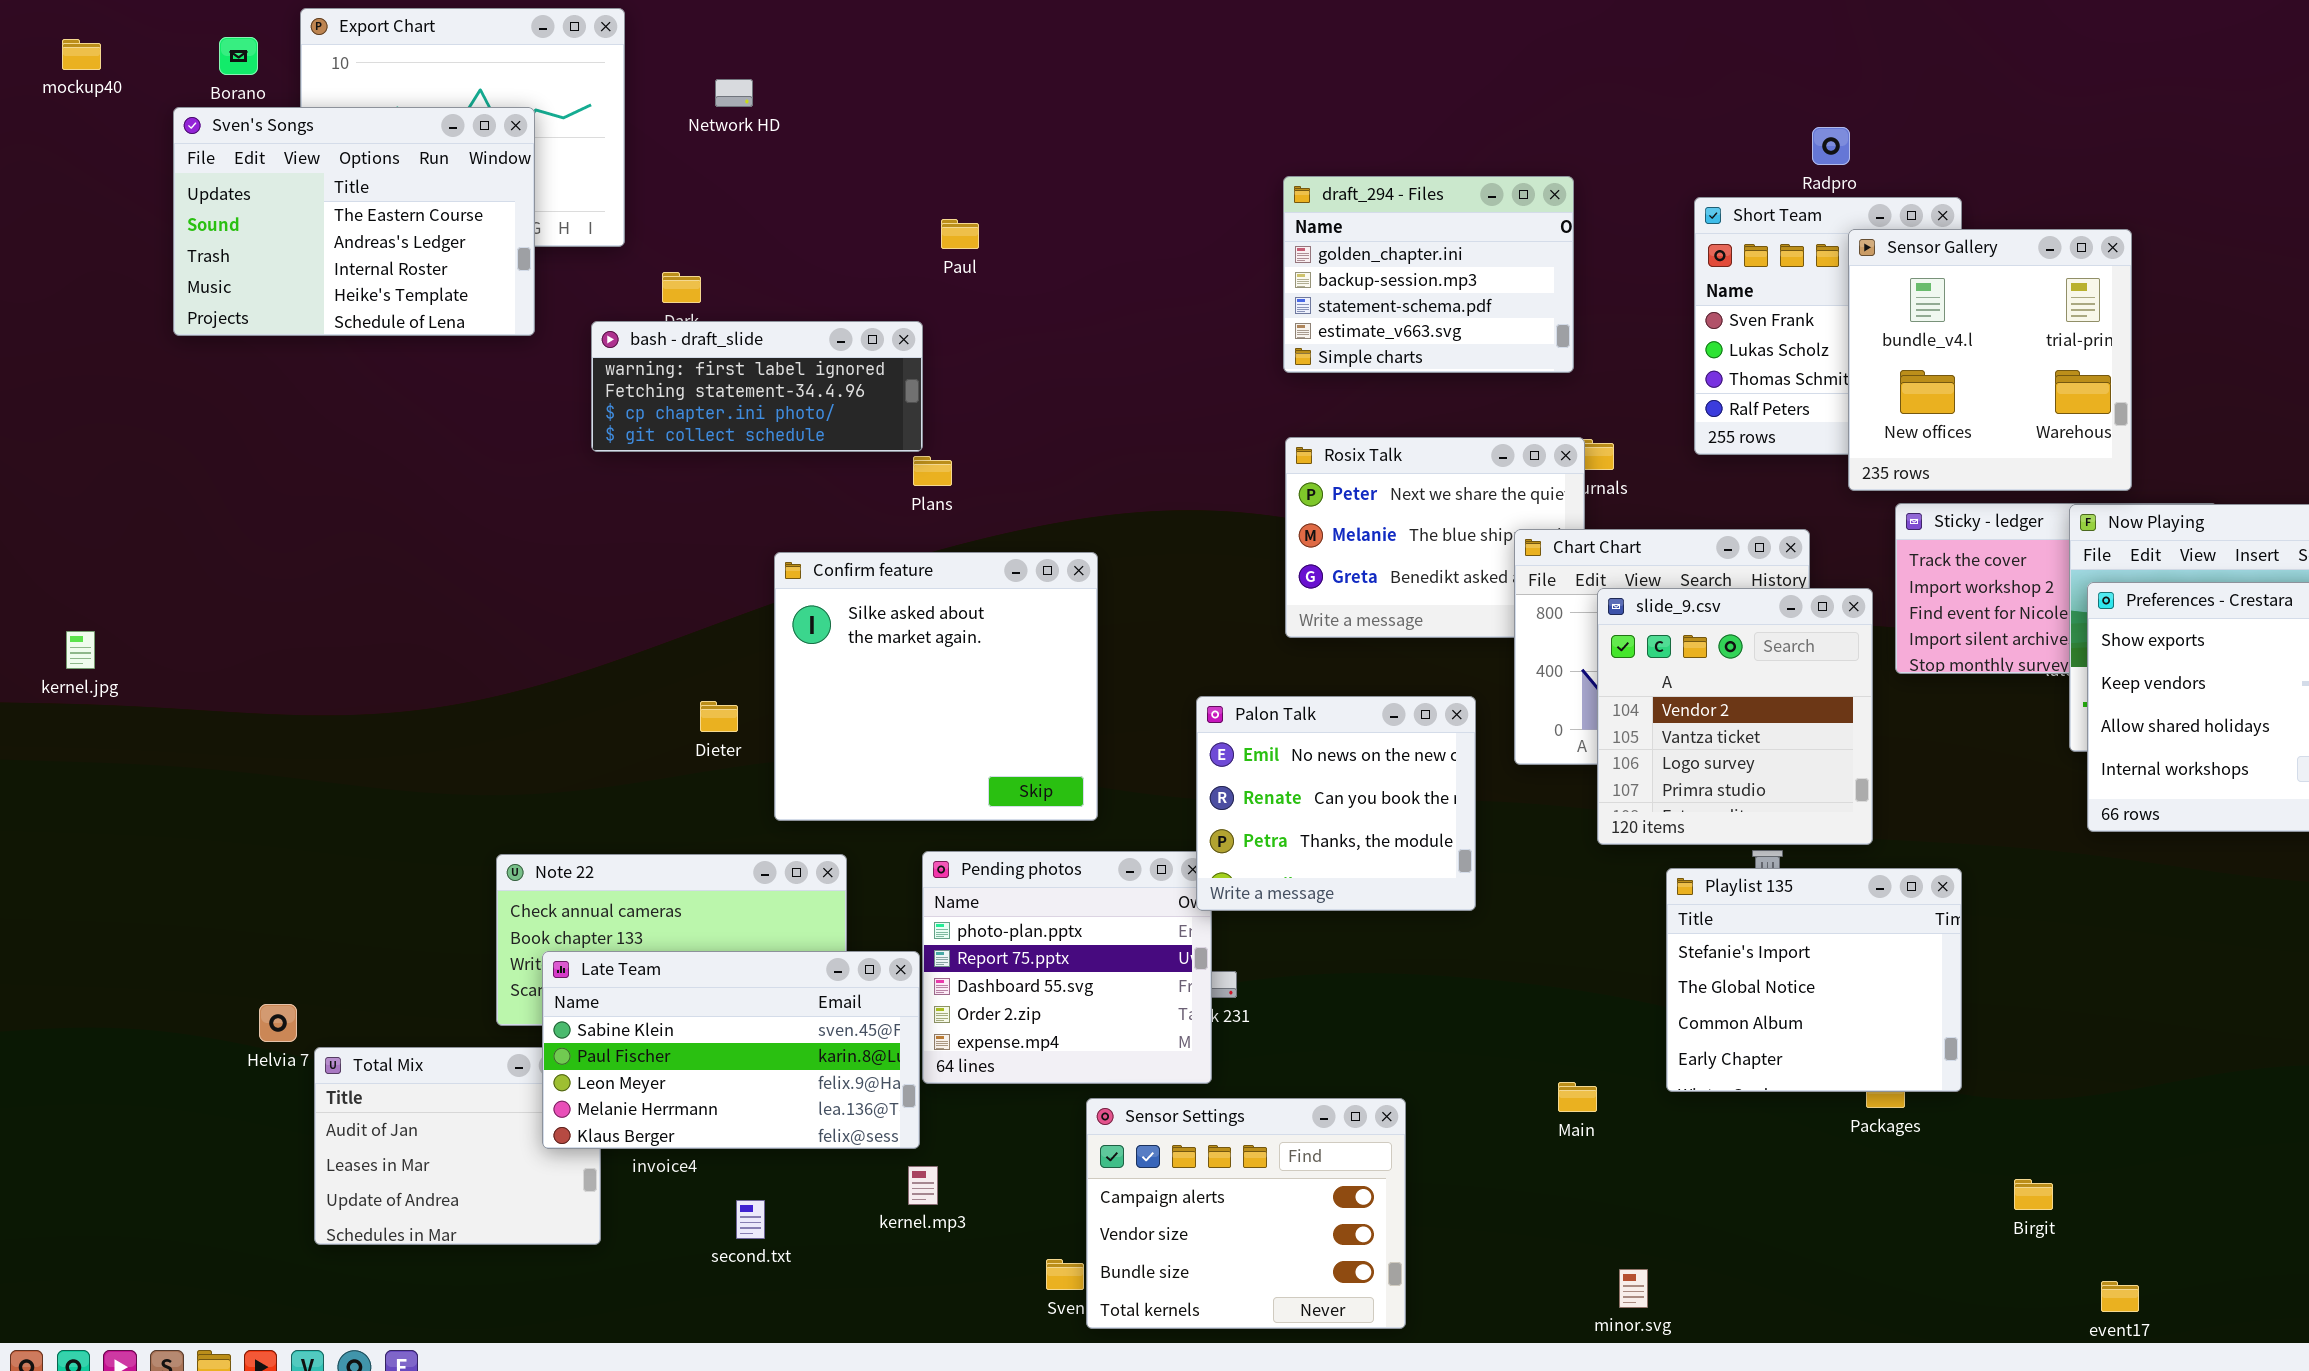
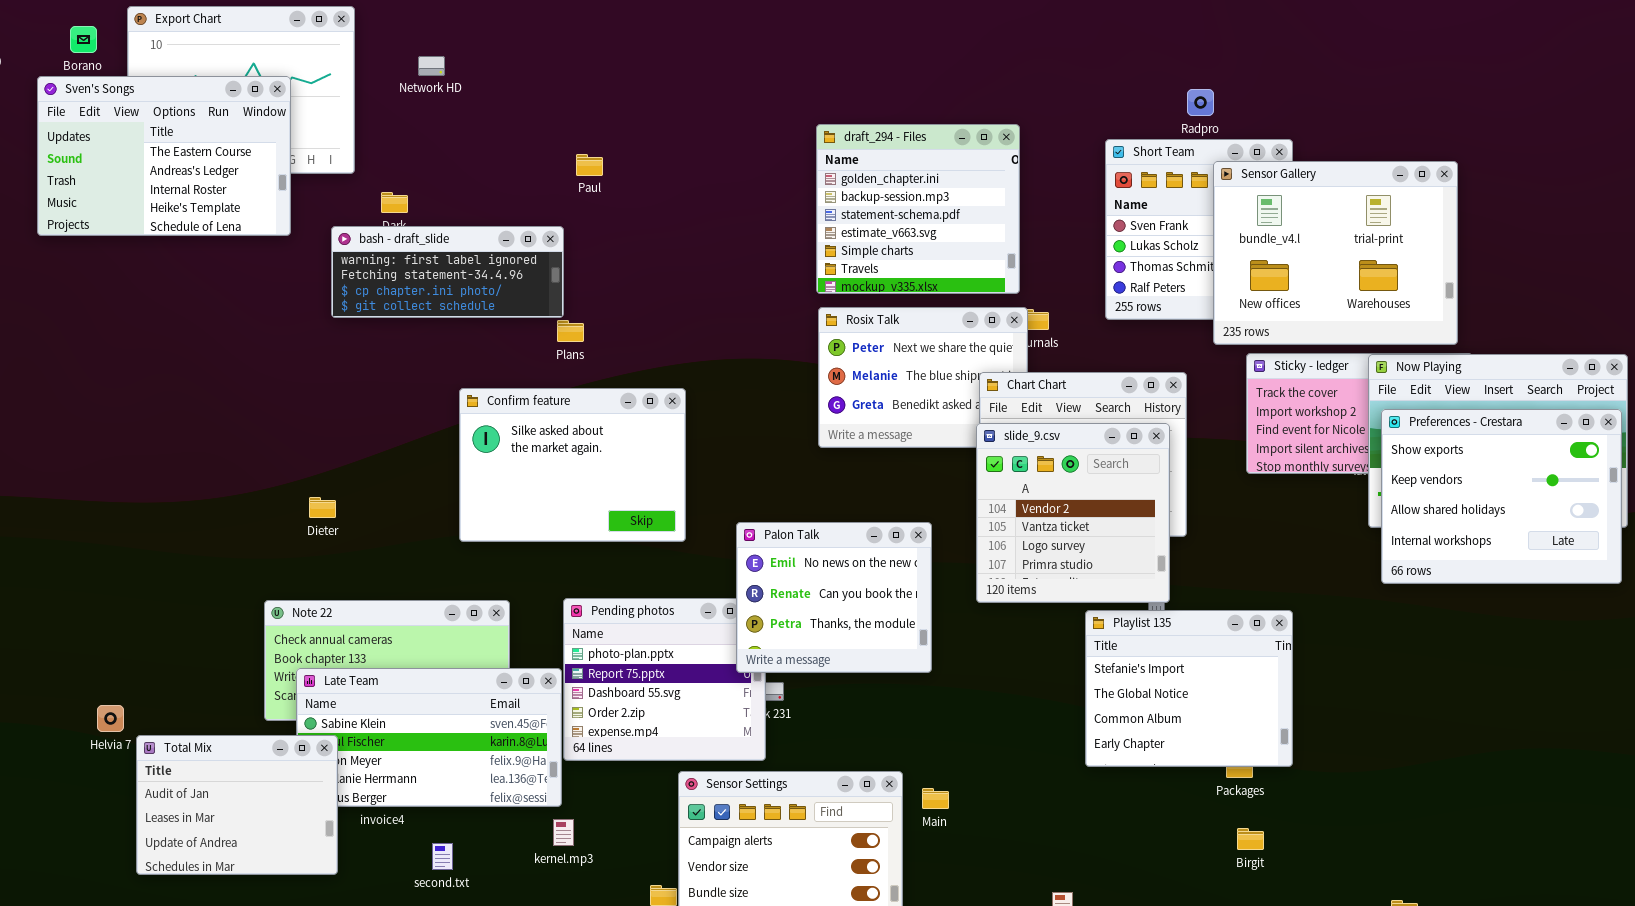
draft_294 - Files: [1283,176,1574,373] -> [816,124,1020,294], resized
Sensor Gallery: [1848,229,2132,491] -> [1213,161,1458,345], resized
Confirm feature: [774,552,1098,821] -> [459,388,686,542], resized
slide_9.csv: [1597,588,1873,845] -> [976,423,1170,603], moved
Palon Talk: [1196,696,1476,911] -> [736,522,932,673], moved
Dieter: [700,701,738,732] -> [309,497,336,518], moved
Total Mix: [314,1047,601,1245] -> [136,735,338,875], raised
Main: [1558,1082,1597,1112] -> [922,788,949,809], moved
Birgit: [2014,1179,2053,1210] -> [1237,828,1264,850], moved

